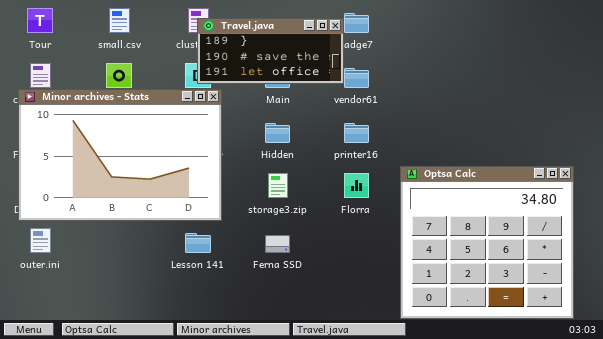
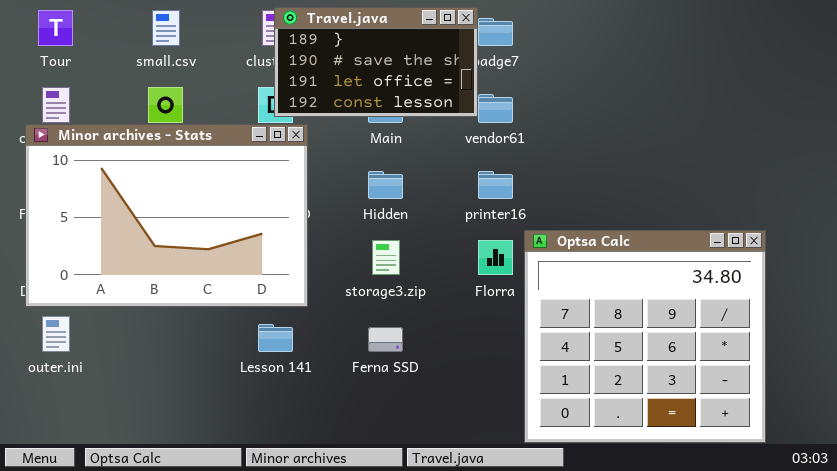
Travel.java: [197,18,344,84] -> [274,7,478,117], resized
Optsa Calc: [400,166,574,319] -> [524,230,766,443], moved

